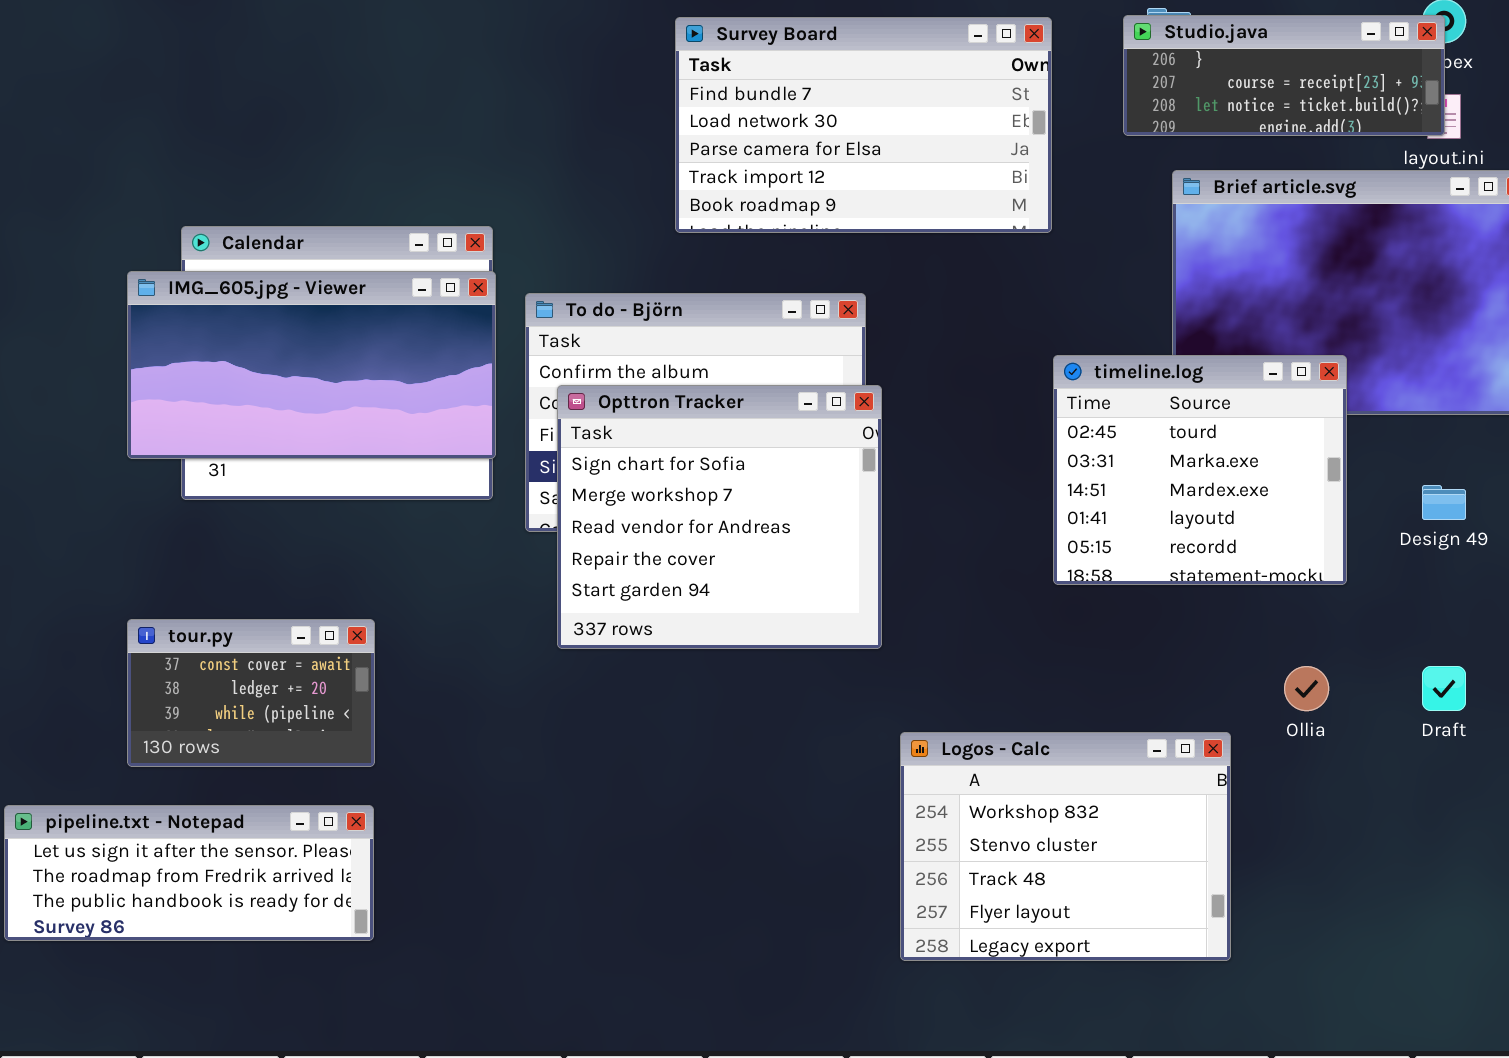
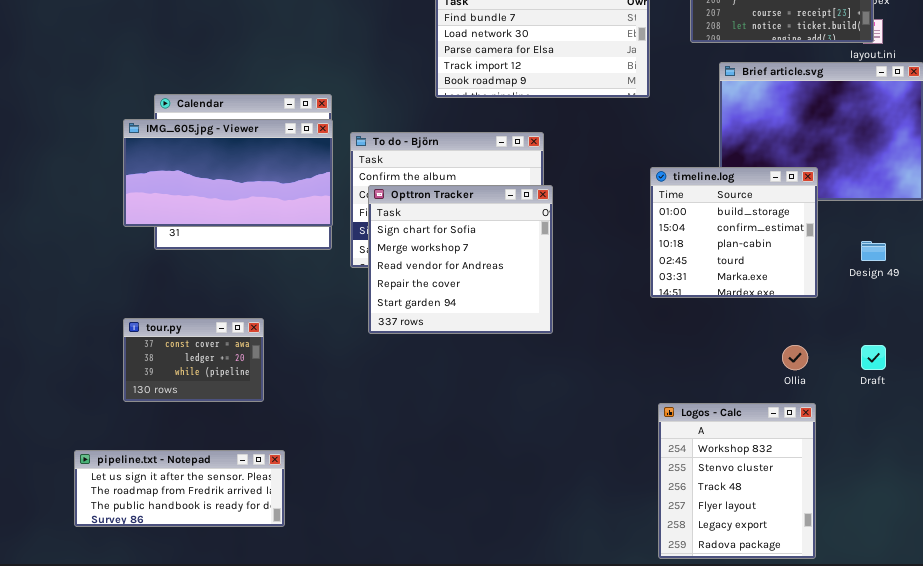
timeline.log: [1053,355,1347,585] -> [650,167,818,298], scrolled up 3 rows
Logos - Calc: [900,732,1231,961] -> [658,403,816,559], moved, resized
pipeline.txt - Notepad: [4,805,374,941] -> [74,450,285,527], moved

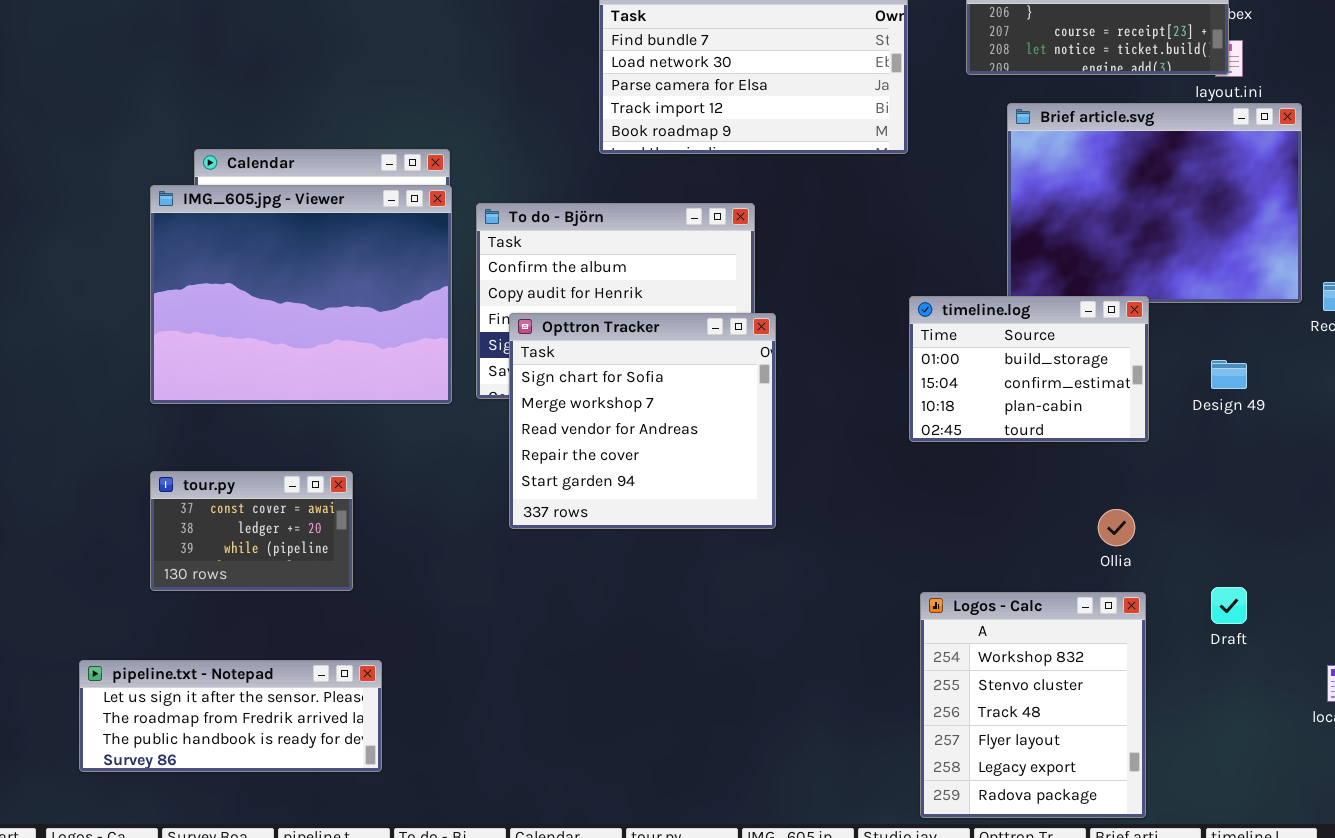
IMG_605.jpg - Viewer: [123,119,333,227] -> [150,185,452,404], resized
timeline.log: [650,167,818,298] -> [909,296,1149,442], resized
Opttron Tracker: [368,185,553,334] -> [509,313,776,529], moved
Draft: [861,345,886,370] -> [1211,587,1247,624], moved

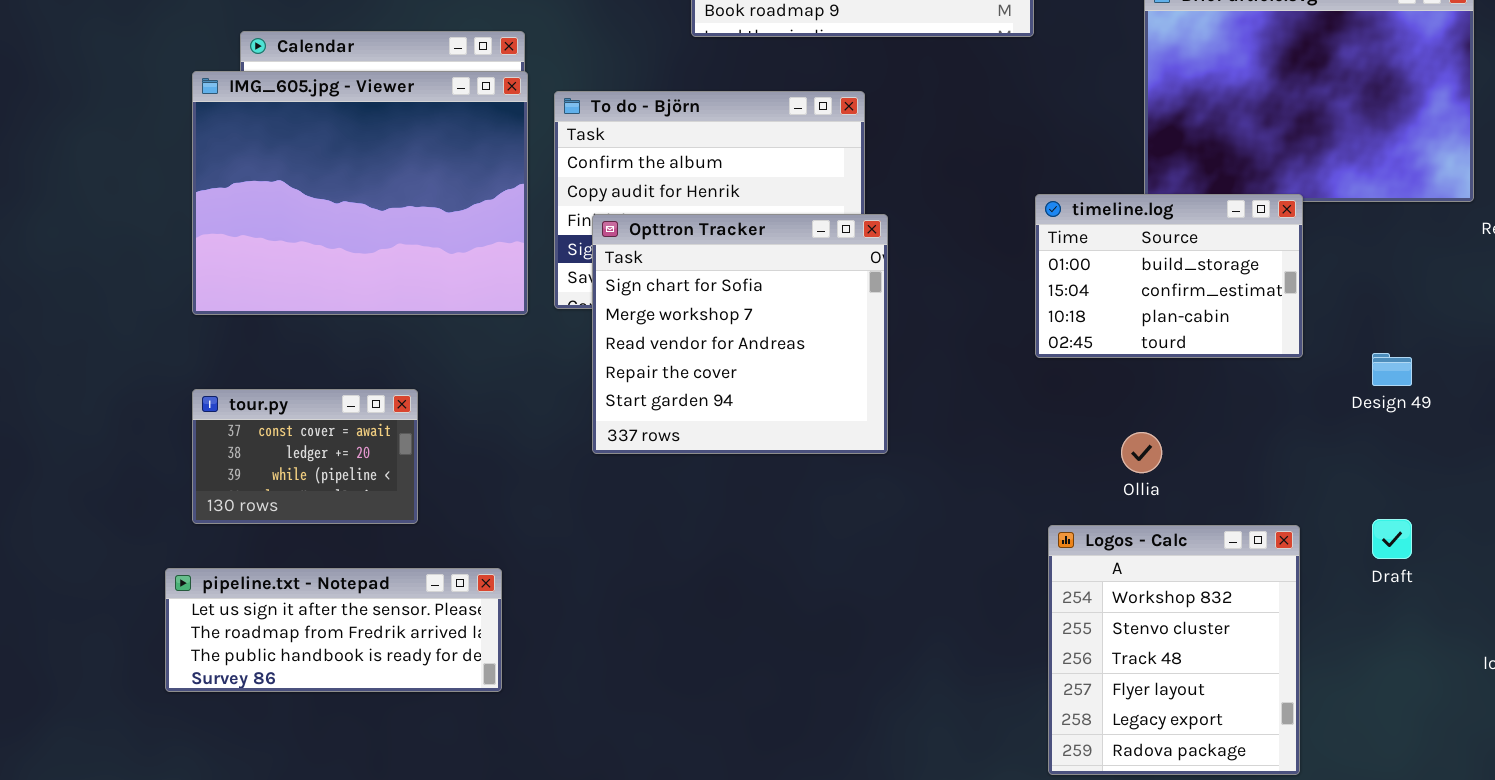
Design 49: [1211,360,1247,389] -> [1372,353,1412,386], moved
Ollia: [1098,509,1135,546] -> [1121,432,1162,473], moved
pipeline.txt - Notepad: [79,660,382,772] -> [165,568,502,692], moved

